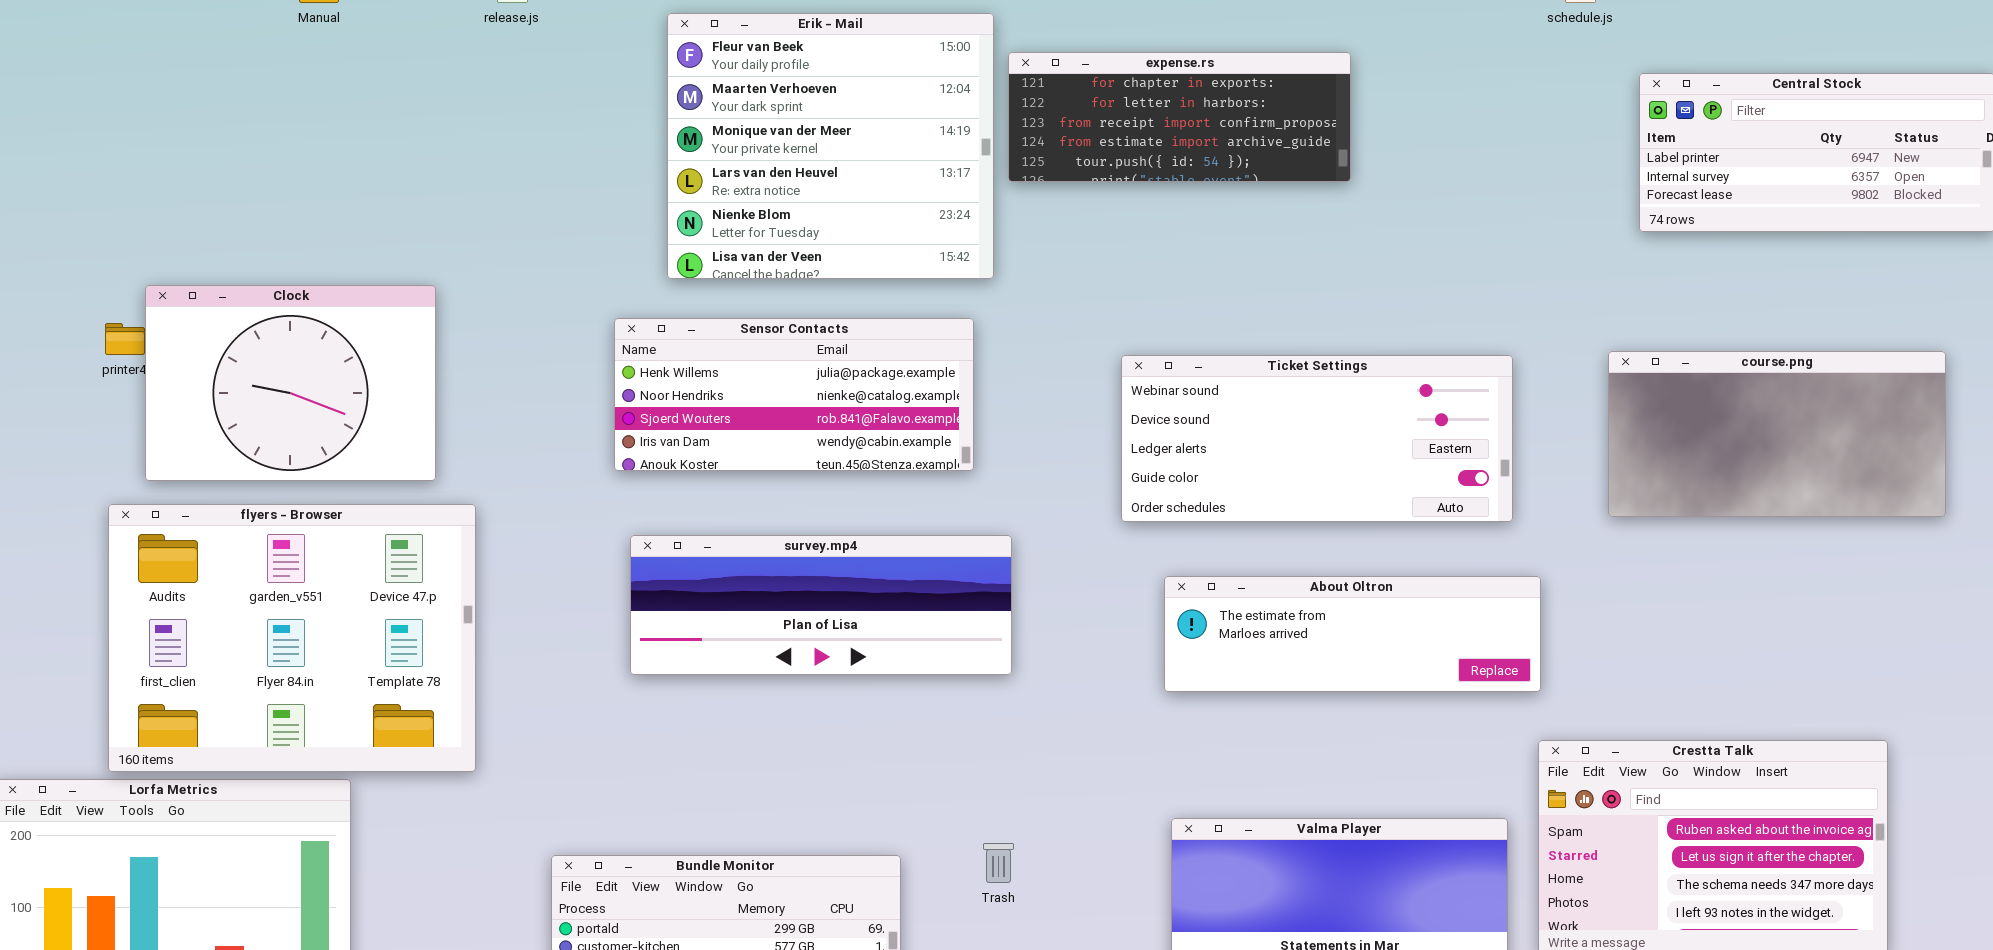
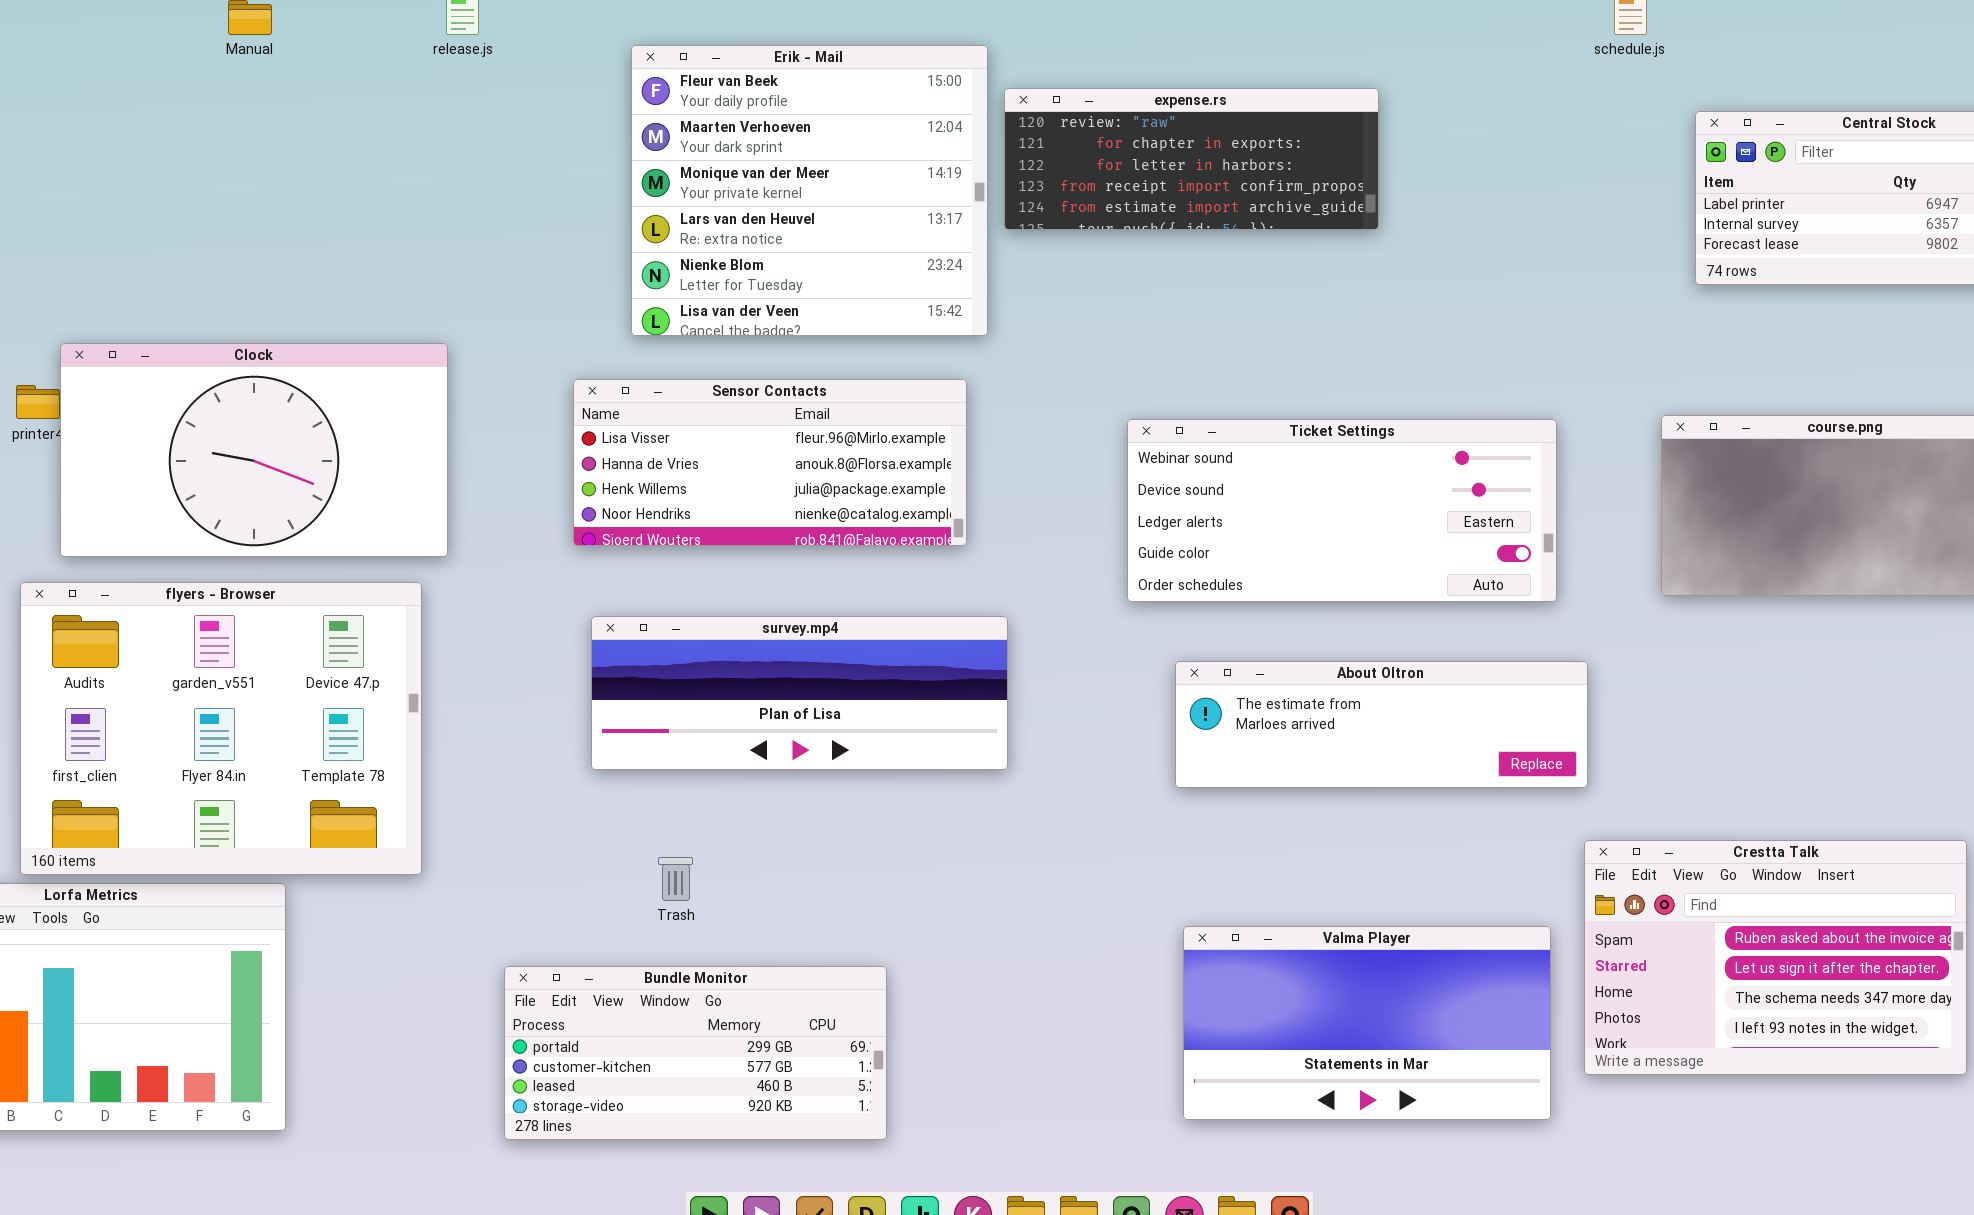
expense.rs: [1008,52,1351,182] -> [1004,88,1379,230], scrolled up 1 row
Clock: [145,285,436,481] -> [60,343,448,557], resized
Sensor Contacts: [614,318,974,471] -> [573,379,967,546], scrolled up 2 rows
Trash: [983,843,1014,883] -> [658,857,693,901], moved

